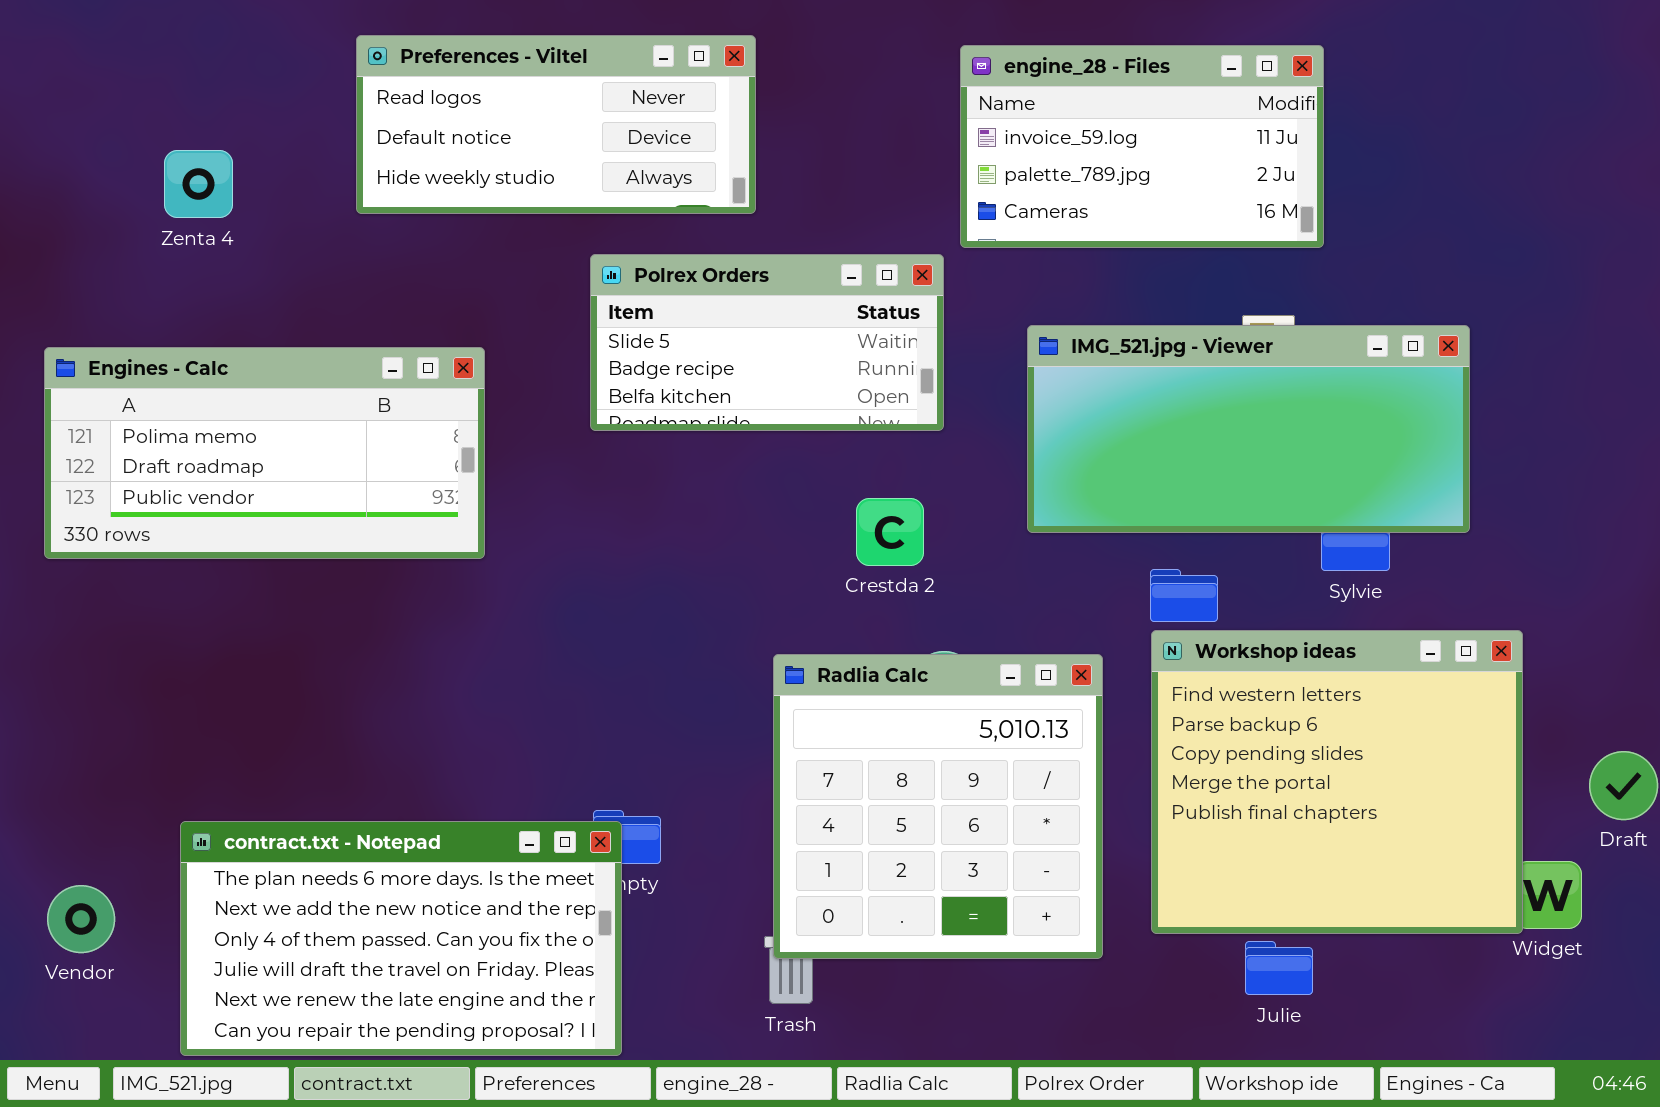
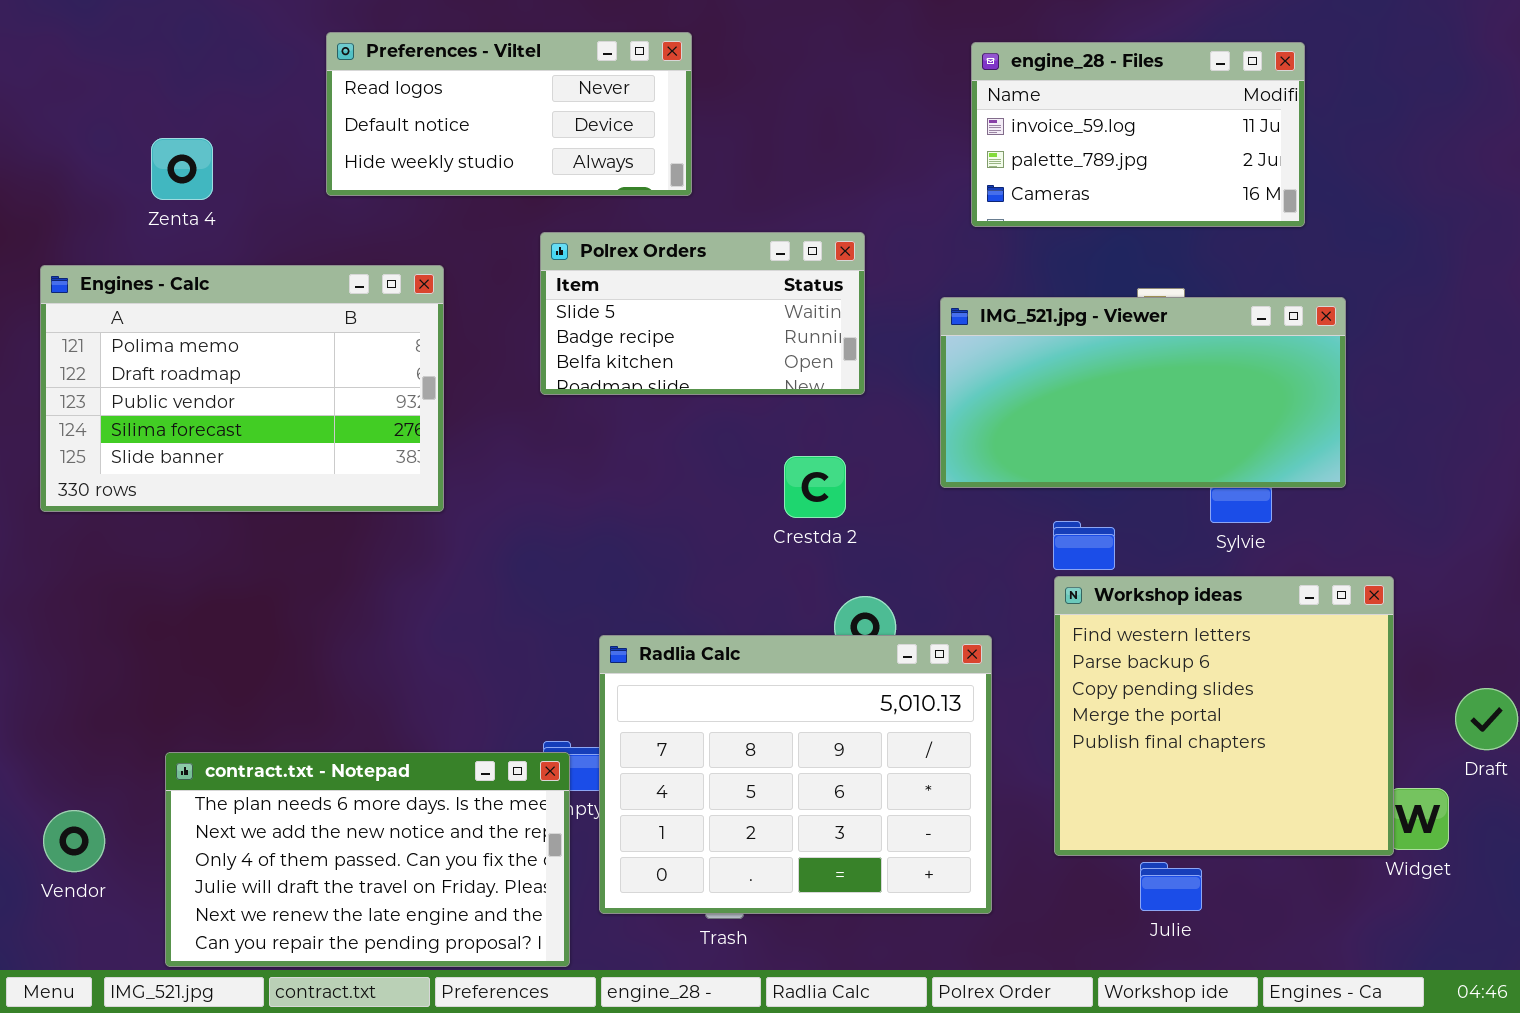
engine_28 - Files: [960,45,1324,248] -> [971,42,1305,227], moved
Engines - Calc: [44,347,485,559] -> [40,265,444,512], resized
Radlia Calc: [773,654,1103,959] -> [599,635,992,914], moved, resized

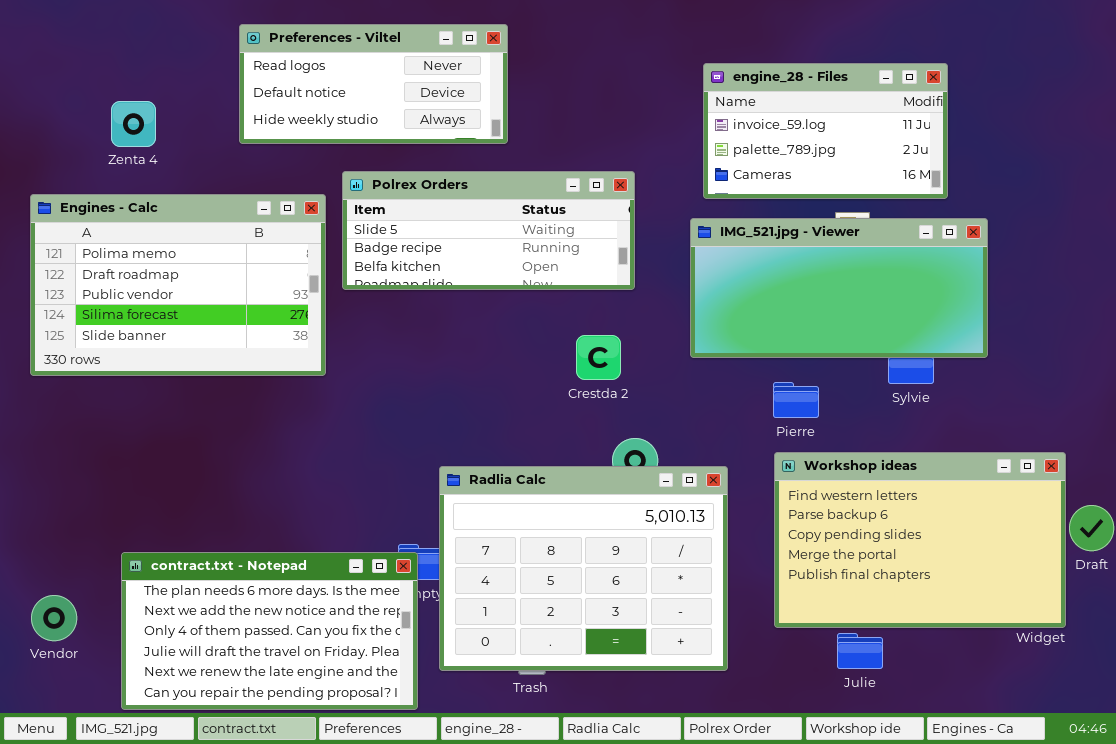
engine_28 - Files: [971,42,1305,227] -> [703,63,948,199], moved
Polrex Orders: [540,232,865,395] -> [342,171,635,290], resized
Workshop ideas: [1054,576,1394,856] -> [774,452,1066,628], resized

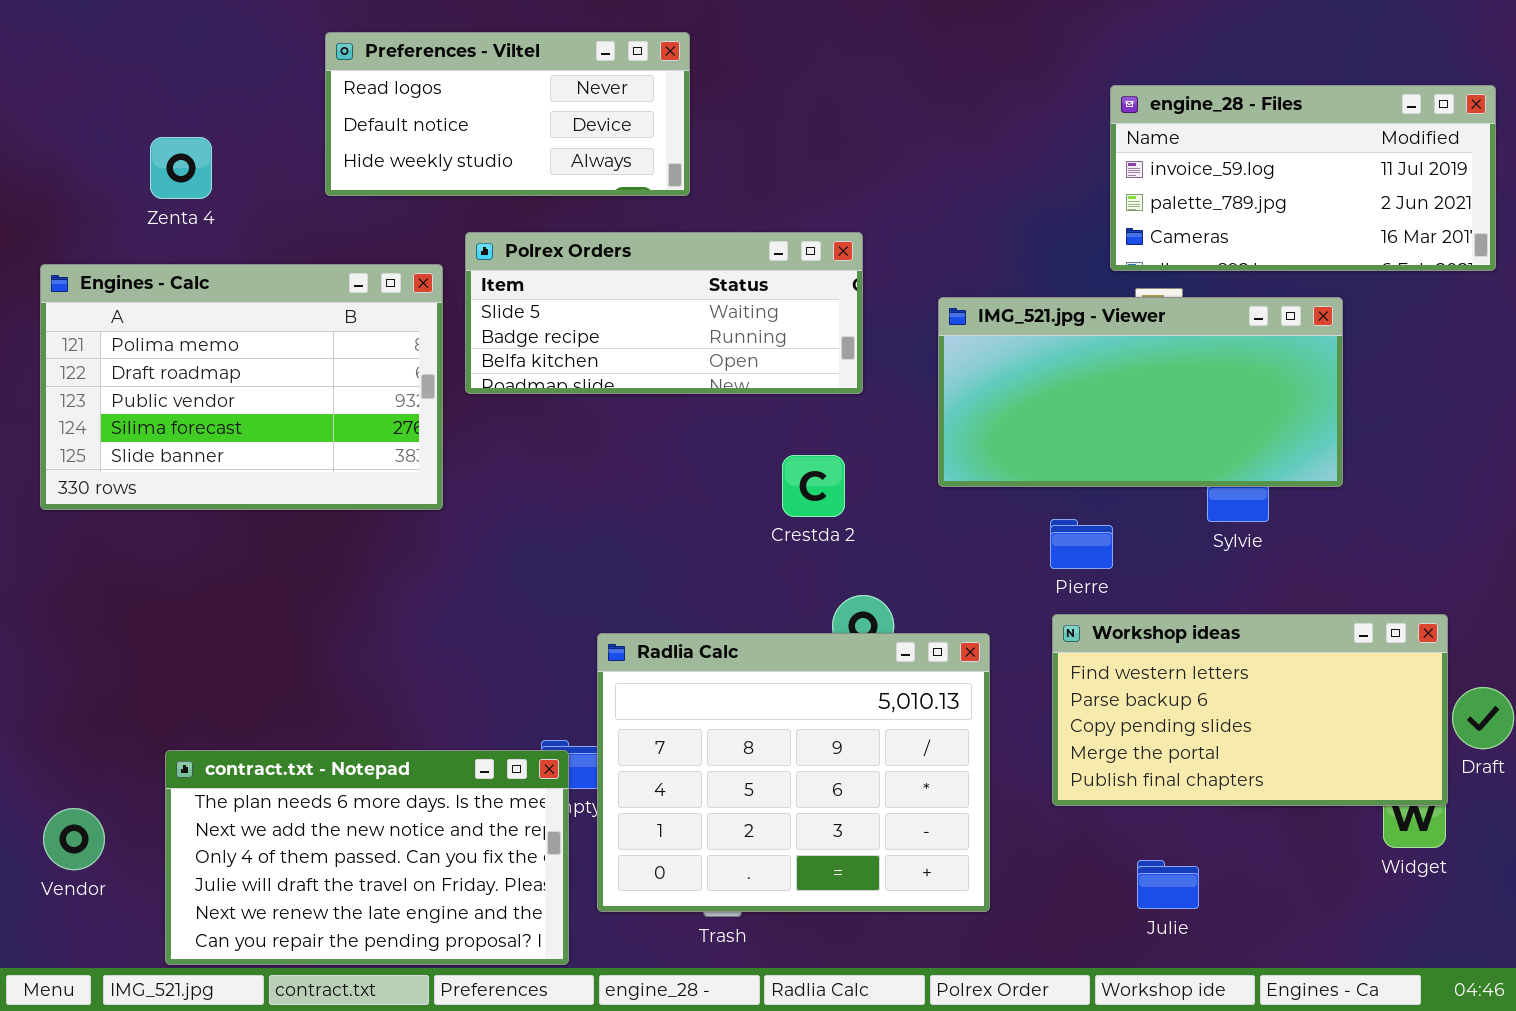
engine_28 - Files: [703,63,948,199] -> [1110,85,1496,271], moved, resized
Workshop ideas: [774,452,1066,628] -> [1052,614,1448,806], resized

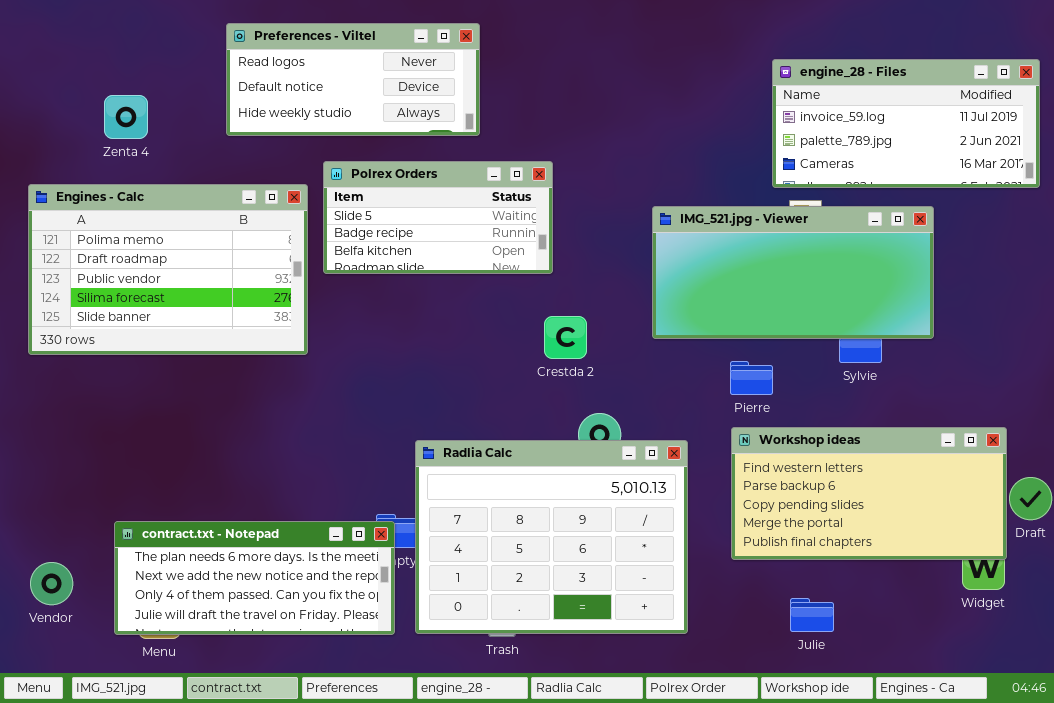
Polrex Orders: [465,232,863,394] -> [323,161,553,274], resized
contract.txt - Notepad: [165,750,569,965] -> [114,521,395,635], resized

